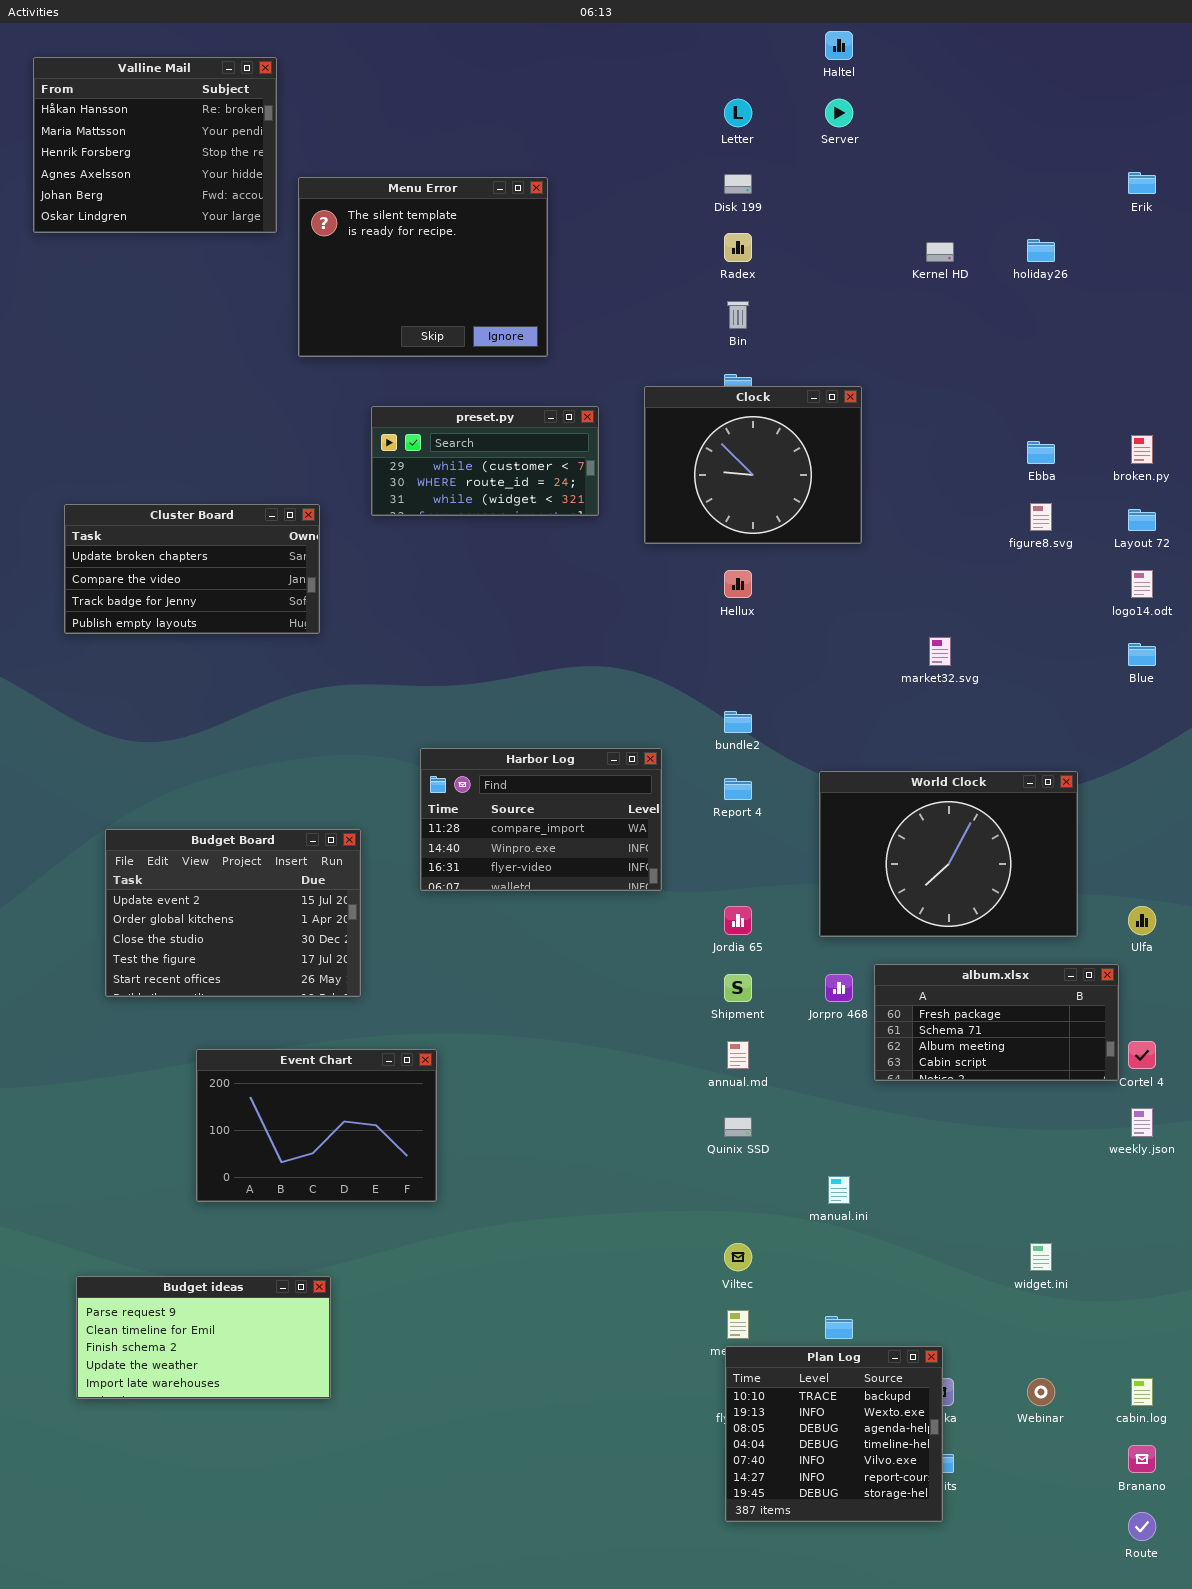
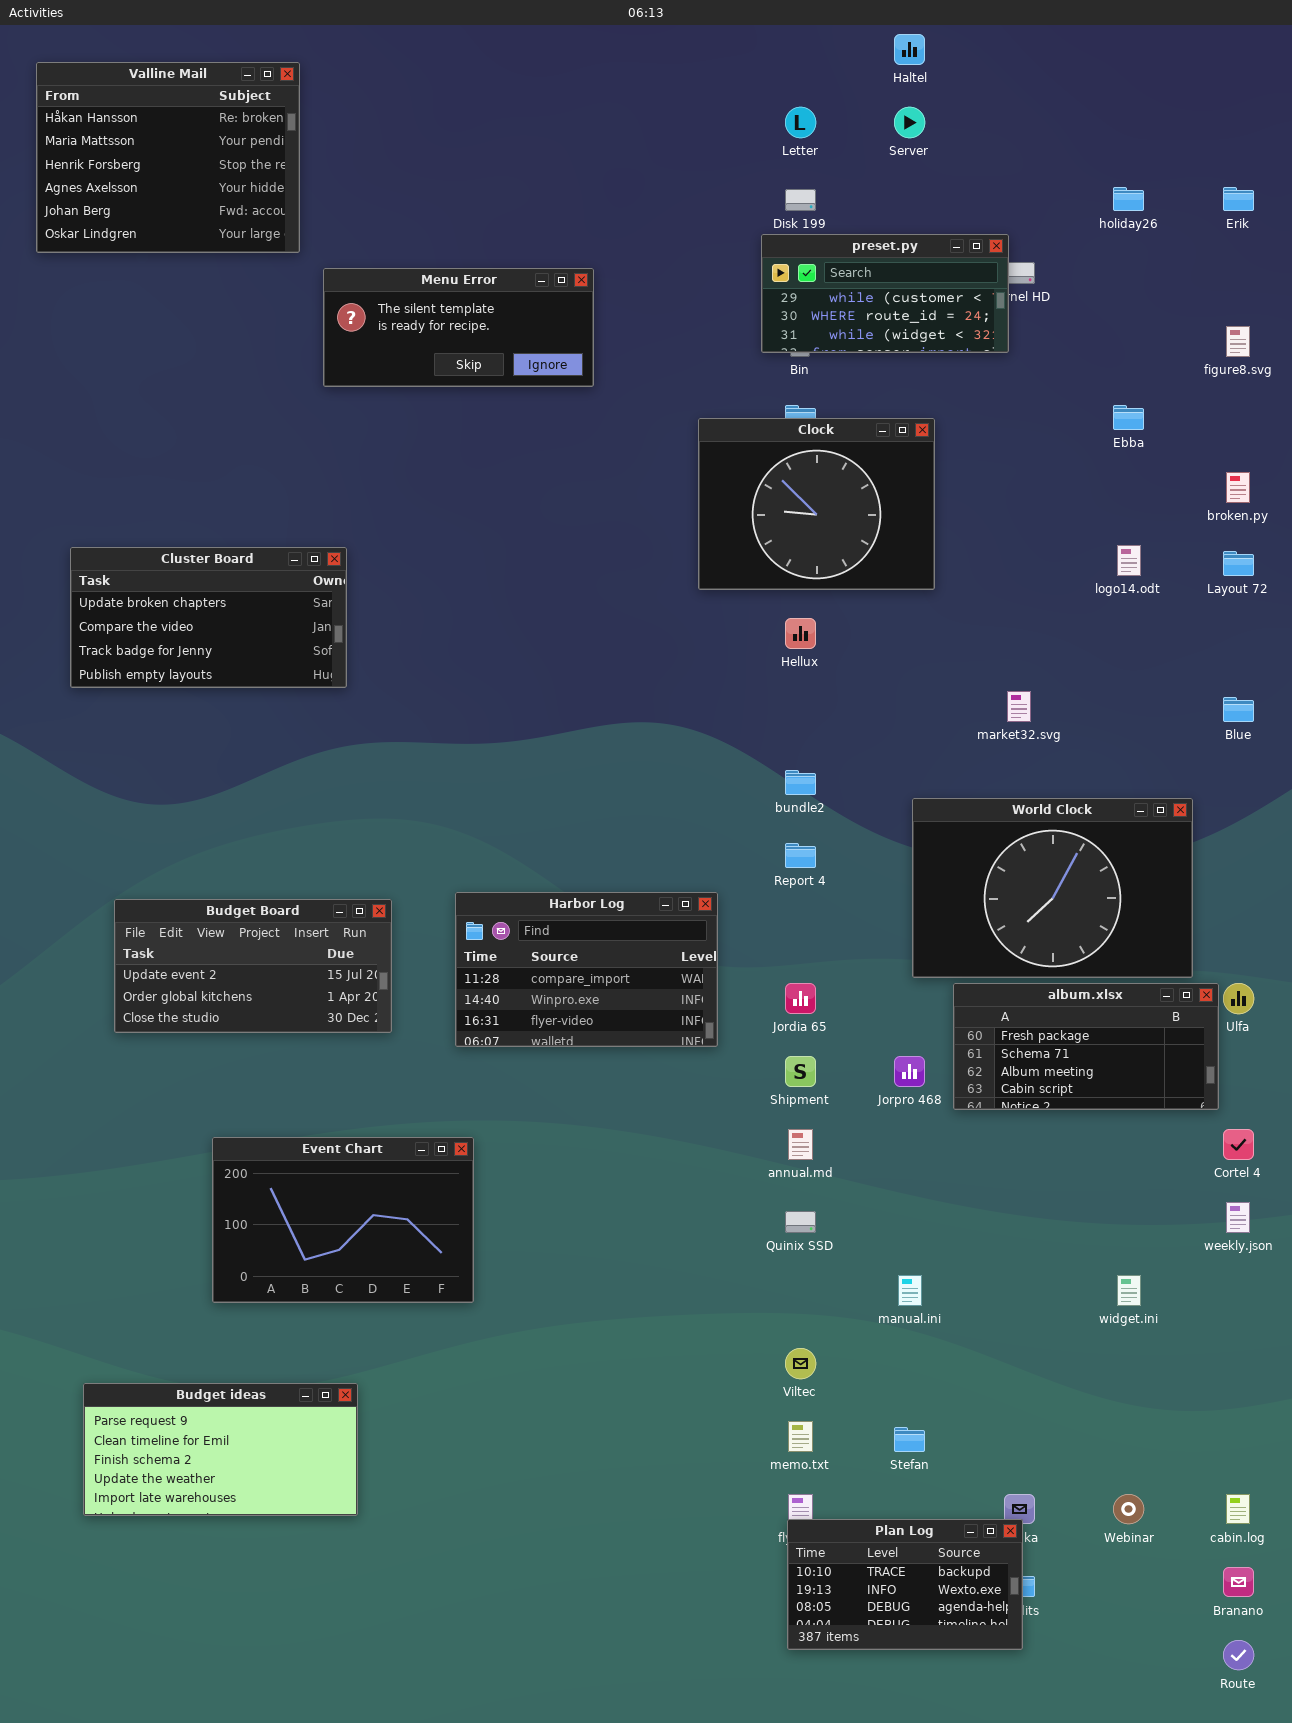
Menu Error: [298,177,548,357] -> [323,268,594,387], resized
holiday26: [1027,239,1055,262] -> [1113,187,1144,211], moved
preset.py: [371,406,599,516] -> [761,234,1009,353], moved
Ebba: [1027,441,1055,464] -> [1113,405,1144,430], moved
figure8.svg: [1030,503,1052,531] -> [1226,326,1250,357], moved
logo14.odt: [1131,570,1153,598] -> [1117,545,1141,576], moved
Harbor Log: [420,748,662,891] -> [455,892,718,1047], moved
World Clock: [819,771,1078,937] -> [912,798,1193,978], moved
Budget Board: [105,829,361,997] -> [114,899,392,1033], resized
album.xlsx: [874,964,1119,1081] -> [953,983,1219,1110], moved
widget.ini: [1030,1243,1052,1271] -> [1117,1275,1141,1306], moved
Plan Log: [725,1346,943,1522] -> [787,1519,1023,1650], resized

